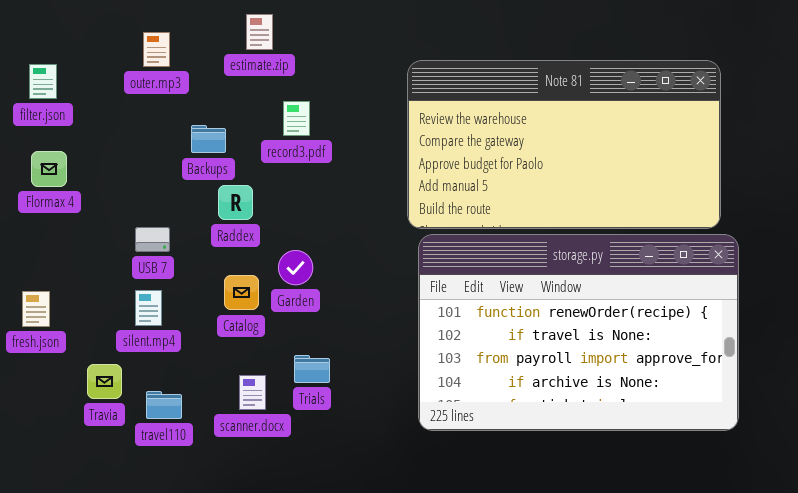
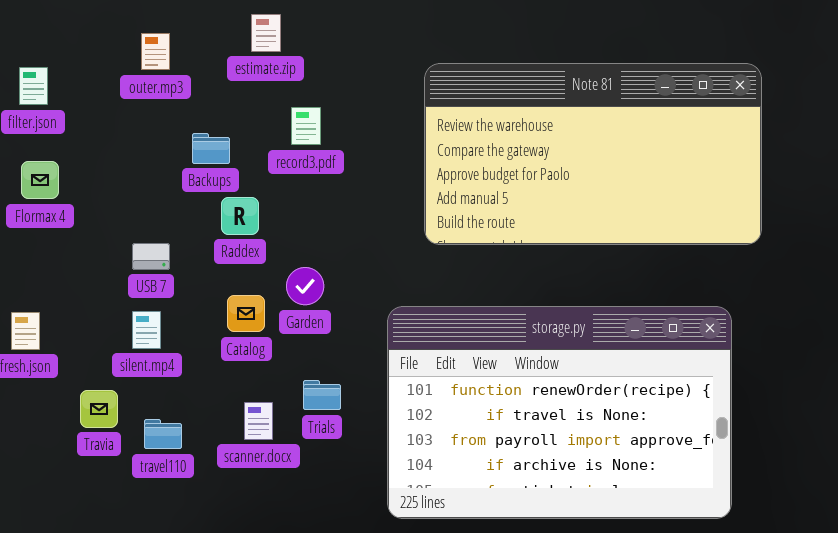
storage.py: [418,234,739,431] -> [387,306,732,519], moved

